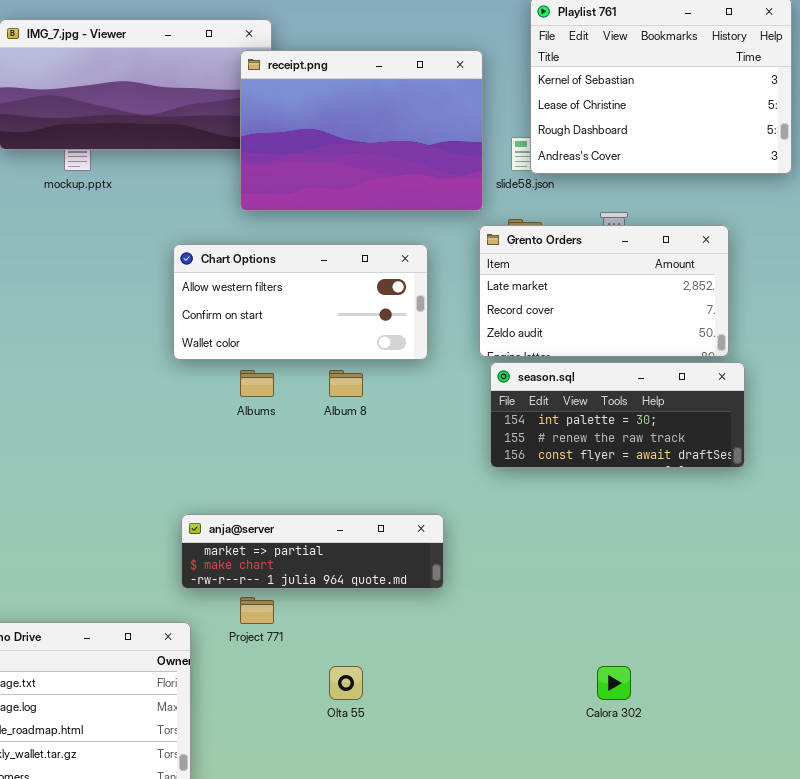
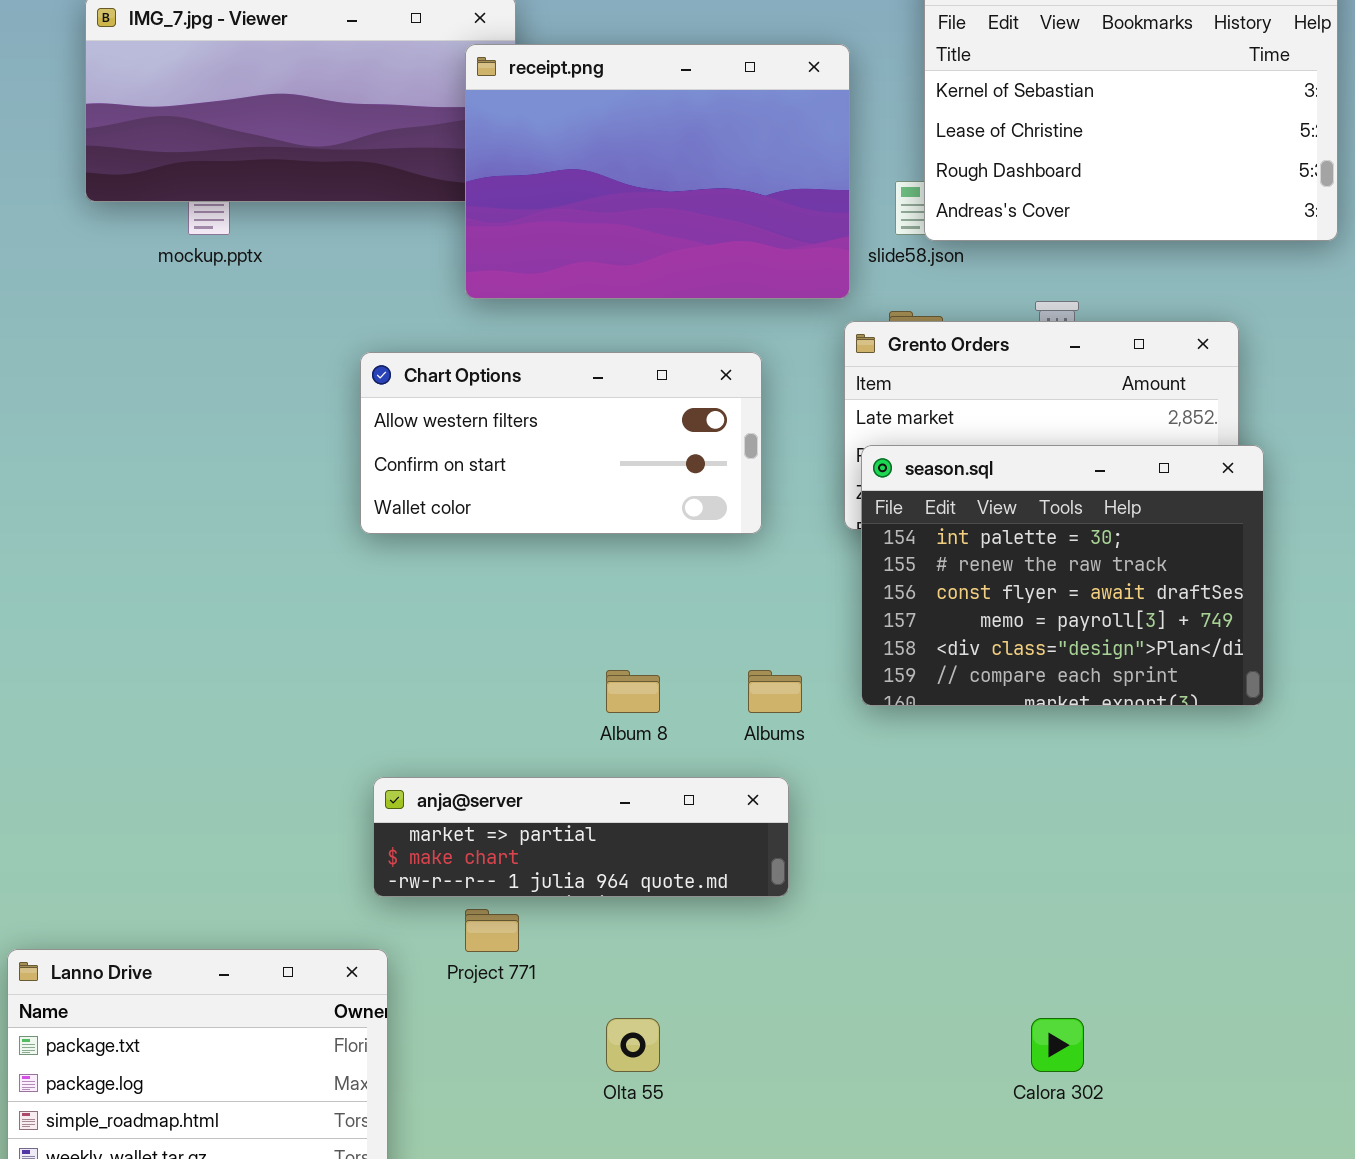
season.sql: [490,362,745,468] -> [861,445,1264,706], resized
Albums: [240,370,274,397] -> [748,670,802,713], moved
Album 8: [329,370,363,397] -> [606,670,660,713], moved

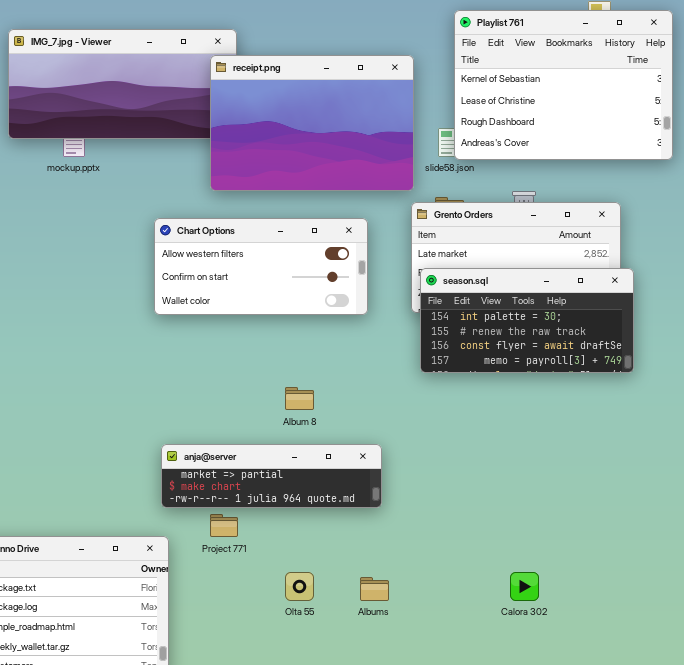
season.sql: [861,445,1264,706] -> [420,268,634,373], resized
Albums: [748,670,802,713] -> [360,577,389,601], moved

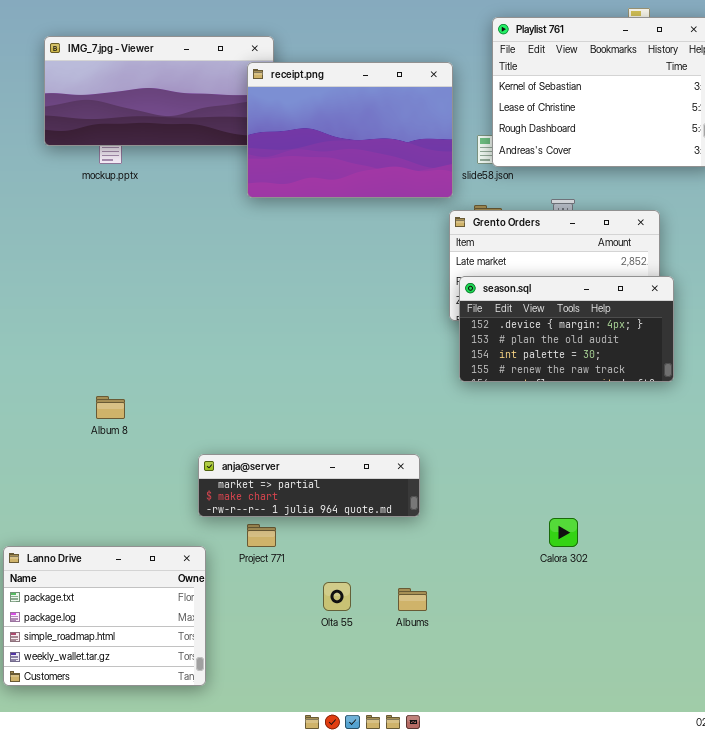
Chart Options: [154,218,368,315] -> none, closed
season.sql: [420,268,634,373] -> [459,276,674,382], scrolled up 2 rows
Album 8: [285,387,314,410] -> [96,396,125,419], moved
Calora 302: [510,572,539,601] -> [549,518,578,547], moved

